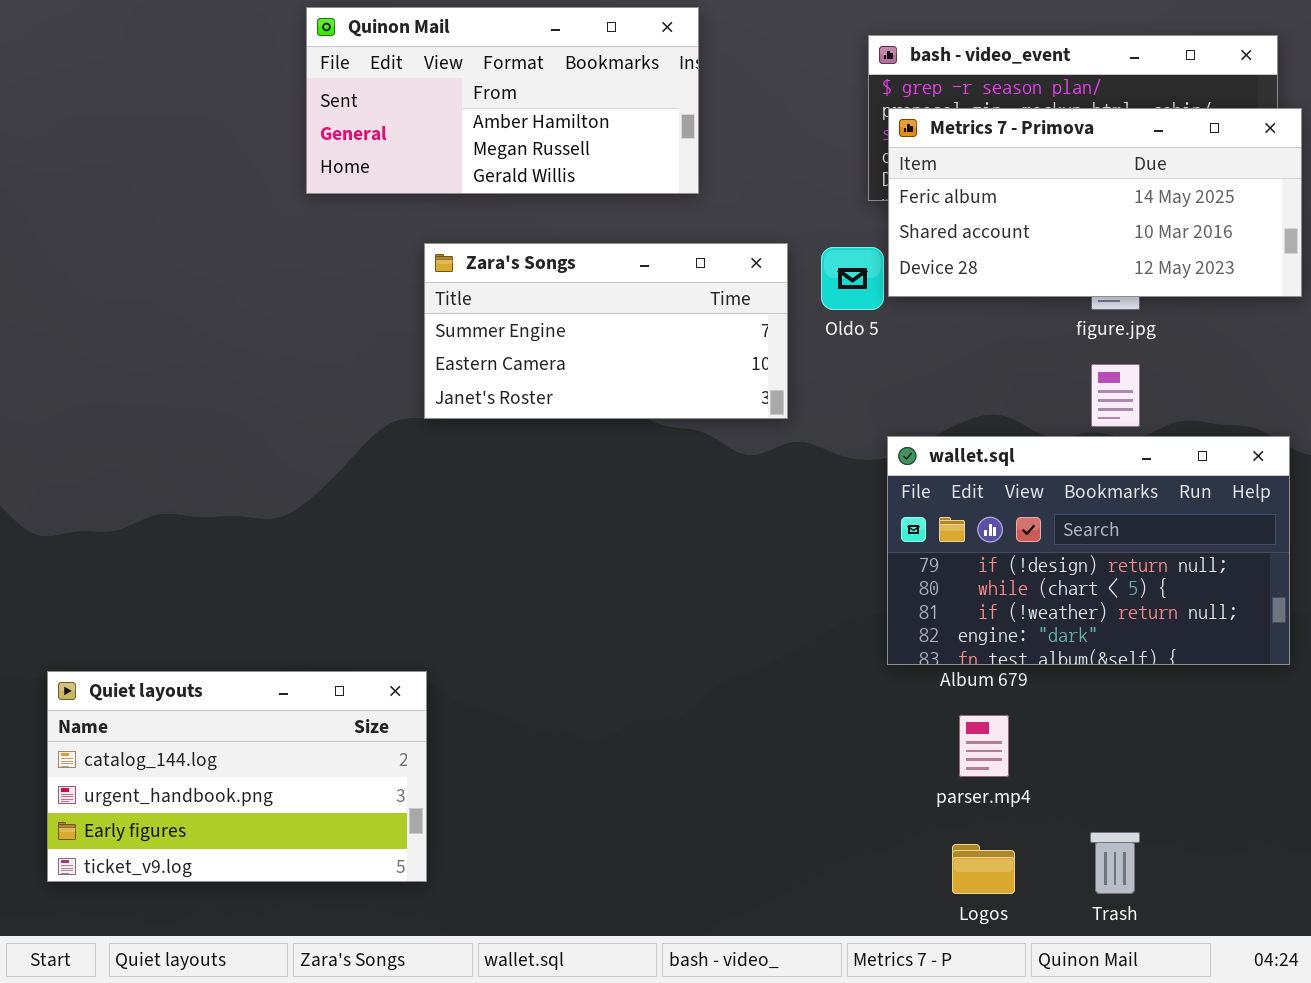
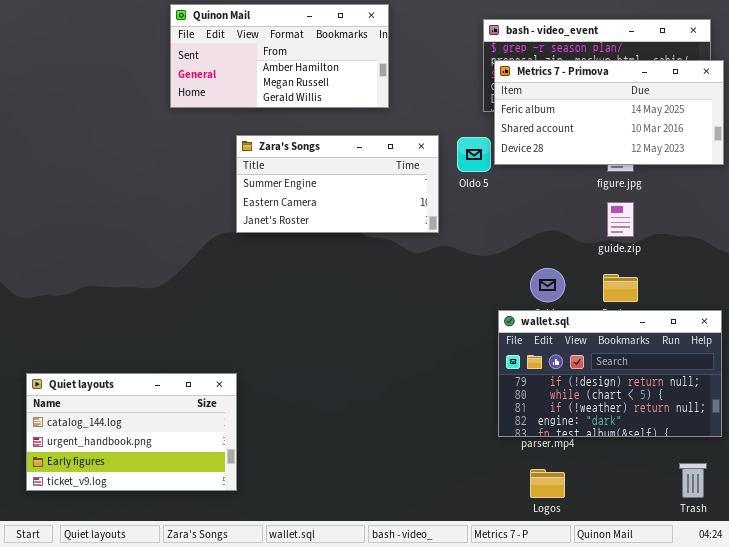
wallet.sql: [887,436,1290,665] -> [498,310,722,437], moved
Trash: [1090,832,1140,894] -> [679,463,707,498], moved

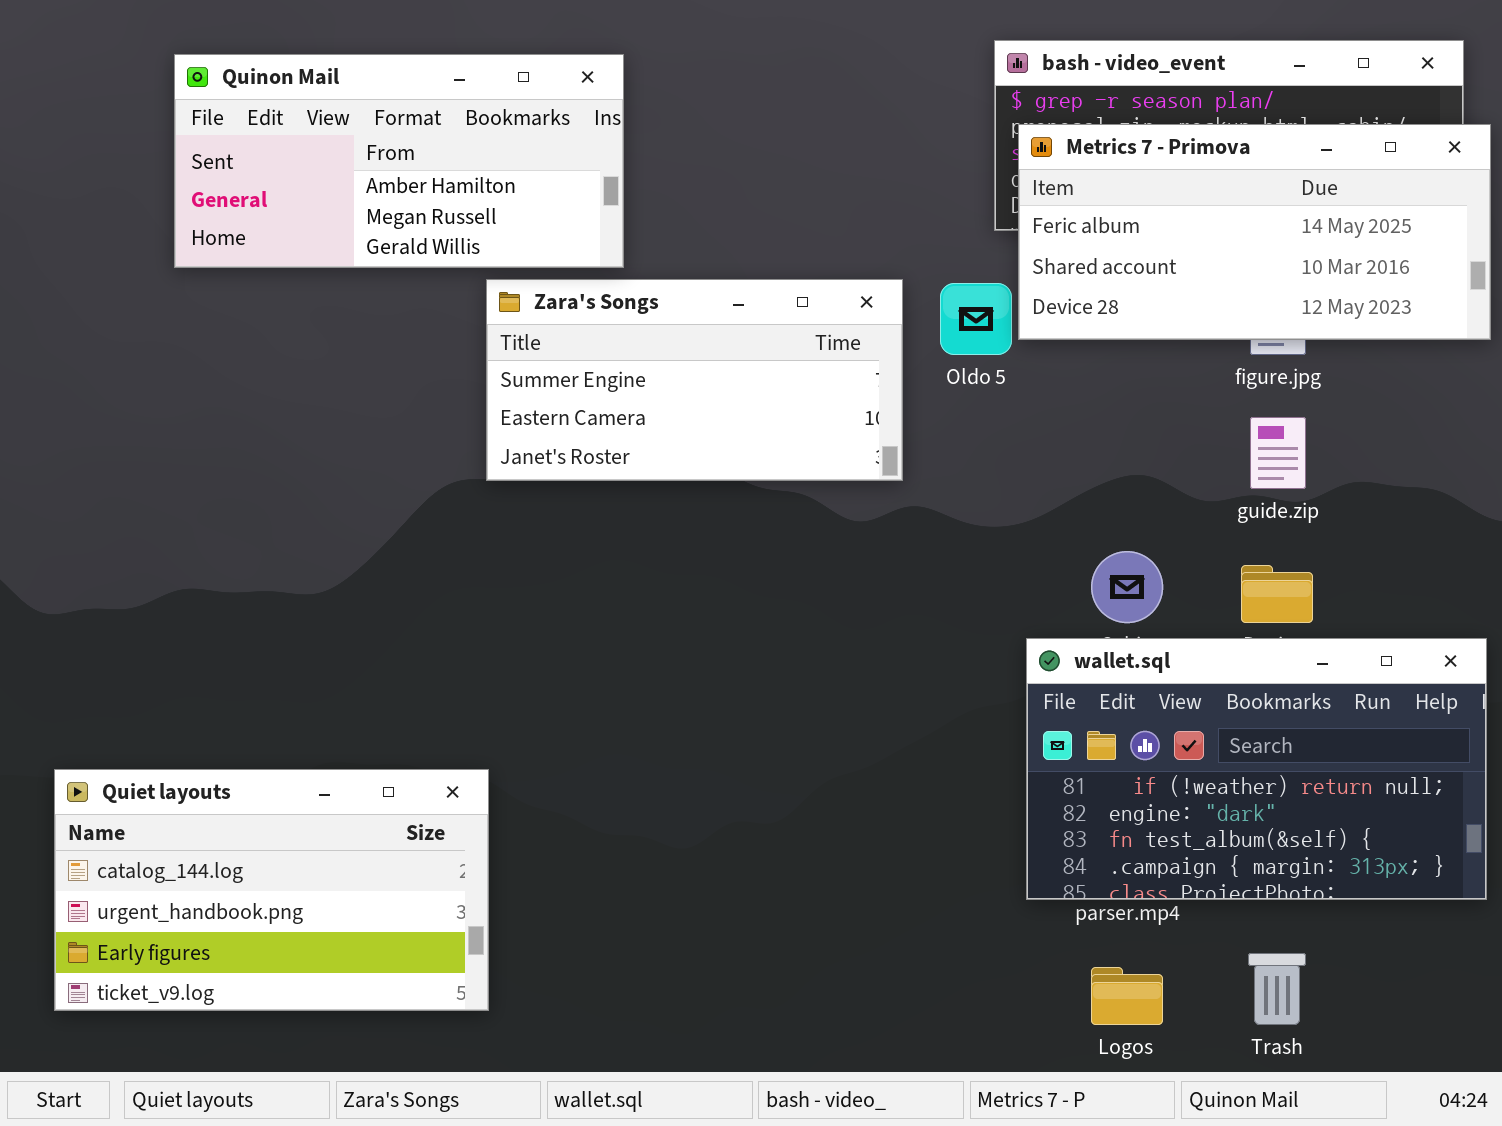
Quinon Mail: [170,4,389,108] -> [174,54,624,268], moved
wallet.sql: [498,310,722,437] -> [1026,638,1487,900], scrolled down 2 rows
Trash: [679,463,707,498] -> [1248,953,1306,1025], moved

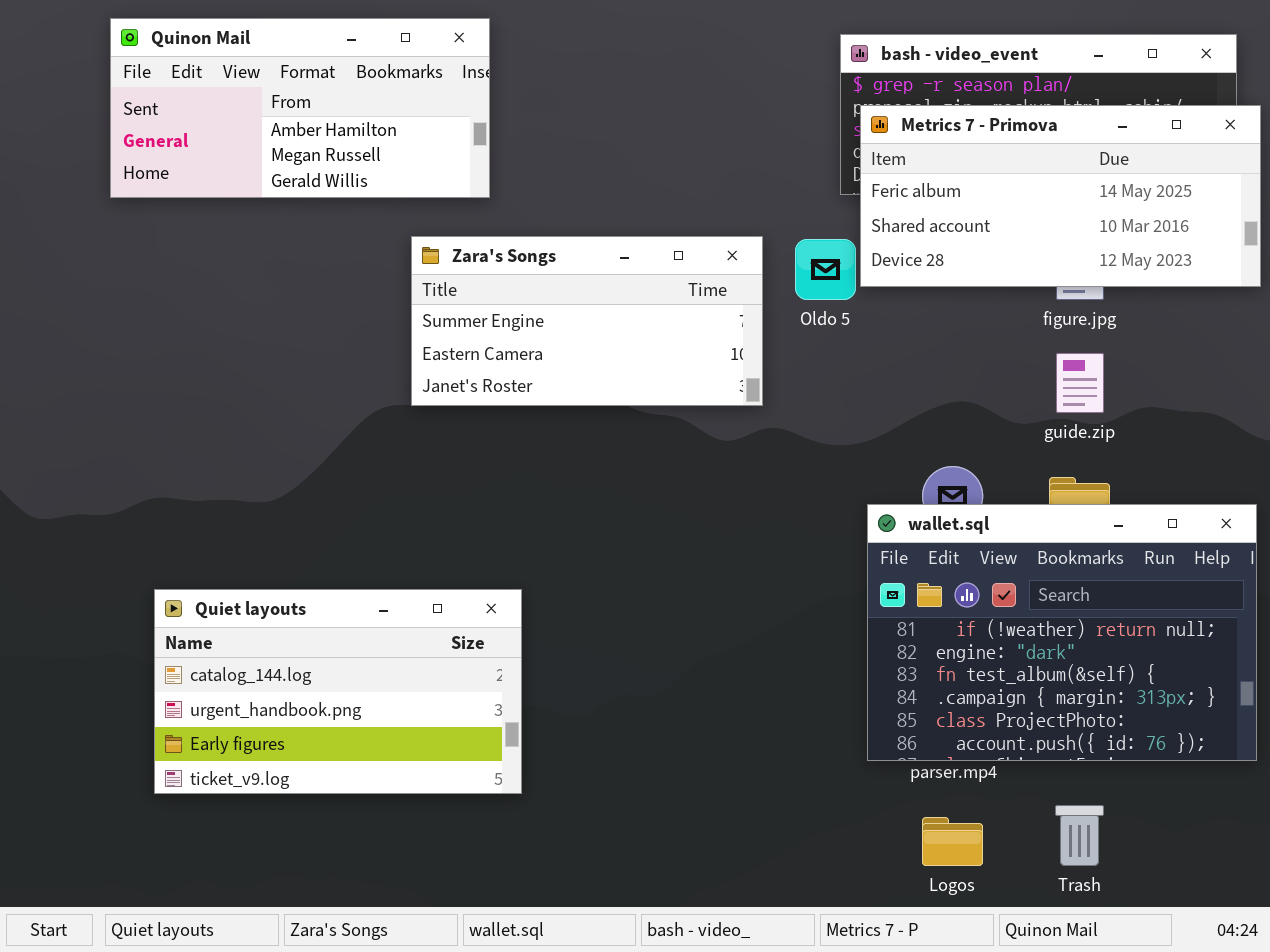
Quinon Mail: [174,54,624,268] -> [110,18,490,198], moved
wallet.sql: [1026,638,1487,900] -> [867,504,1257,761], resized
Quiet layouts: [54,769,489,1011] -> [154,589,522,794], moved

